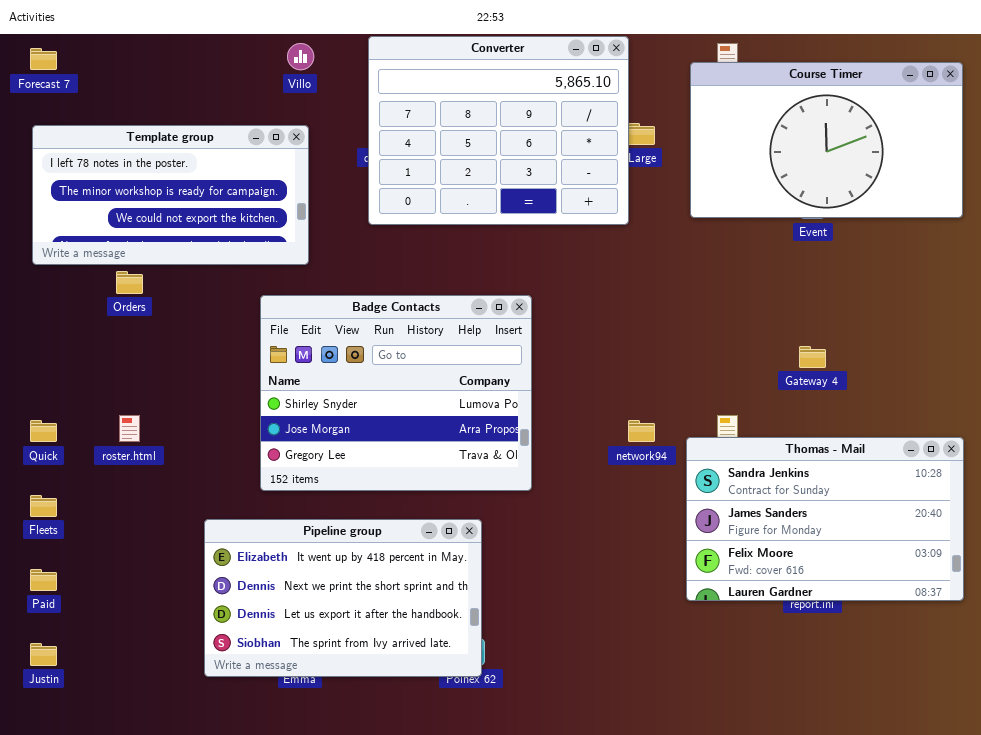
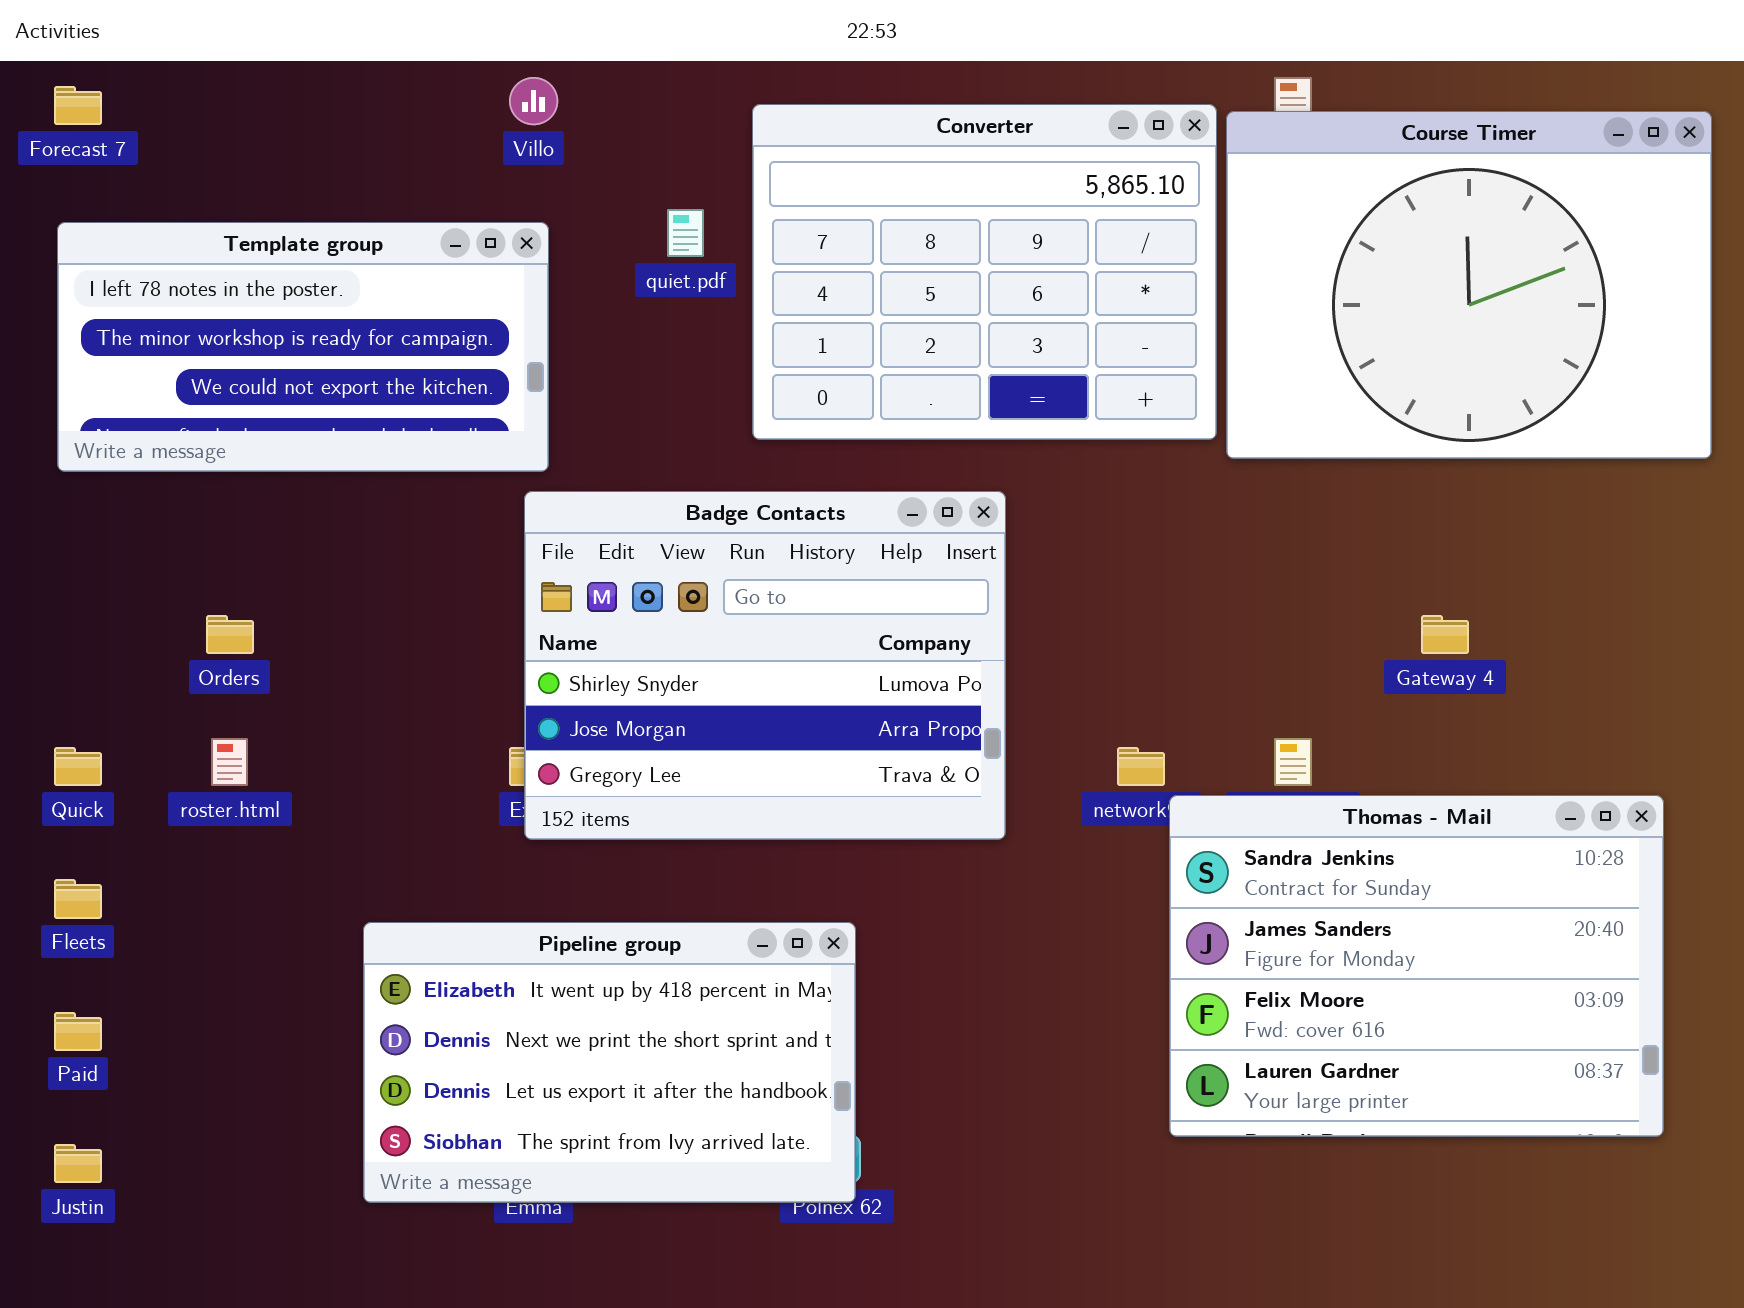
Converter: [368,36,629,225] -> [752,104,1217,440], moved
Course Timer: [690,62,963,218] -> [1226,111,1712,459], resized
Orders: [116,271,143,294] -> [206,615,254,654], moved
Badge Contacts: [260,295,532,491] -> [524,491,1006,840], moved
Thomas - Mail: [686,437,964,601] -> [1169,795,1664,1137], moved, resized

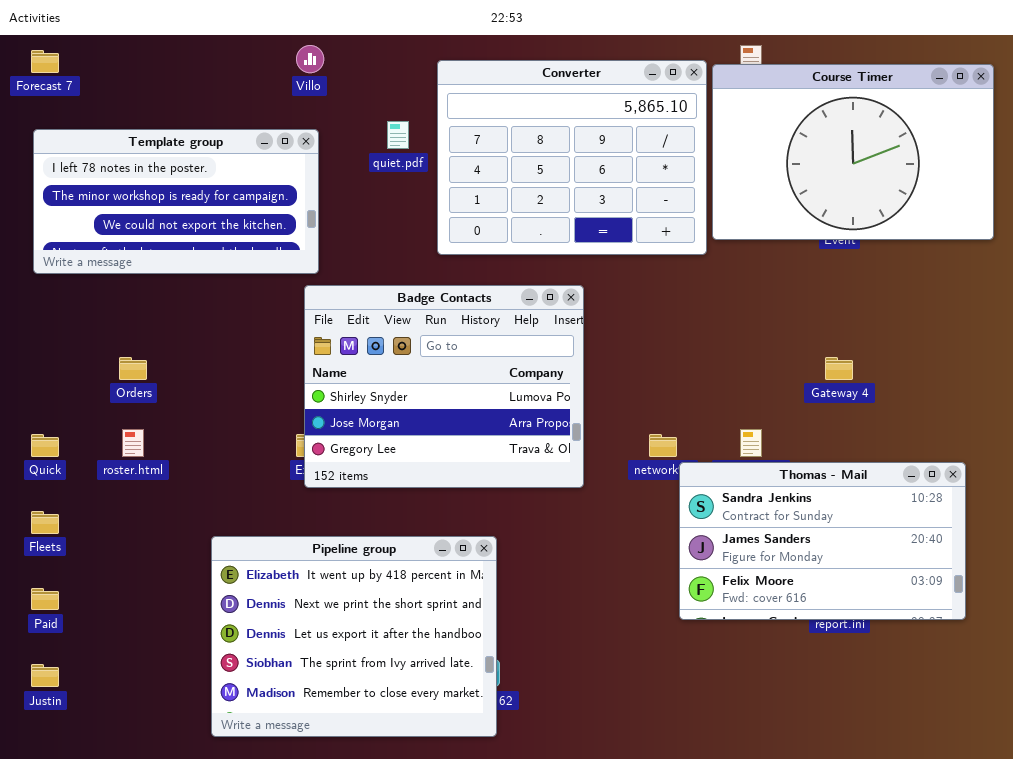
Course Timer: [1226,111,1712,459] -> [712,64,994,240], resized
Thomas - Mail: [1169,795,1664,1137] -> [679,462,966,620], resized
Pipeline group: [363,922,856,1203] -> [211,536,497,737], resized

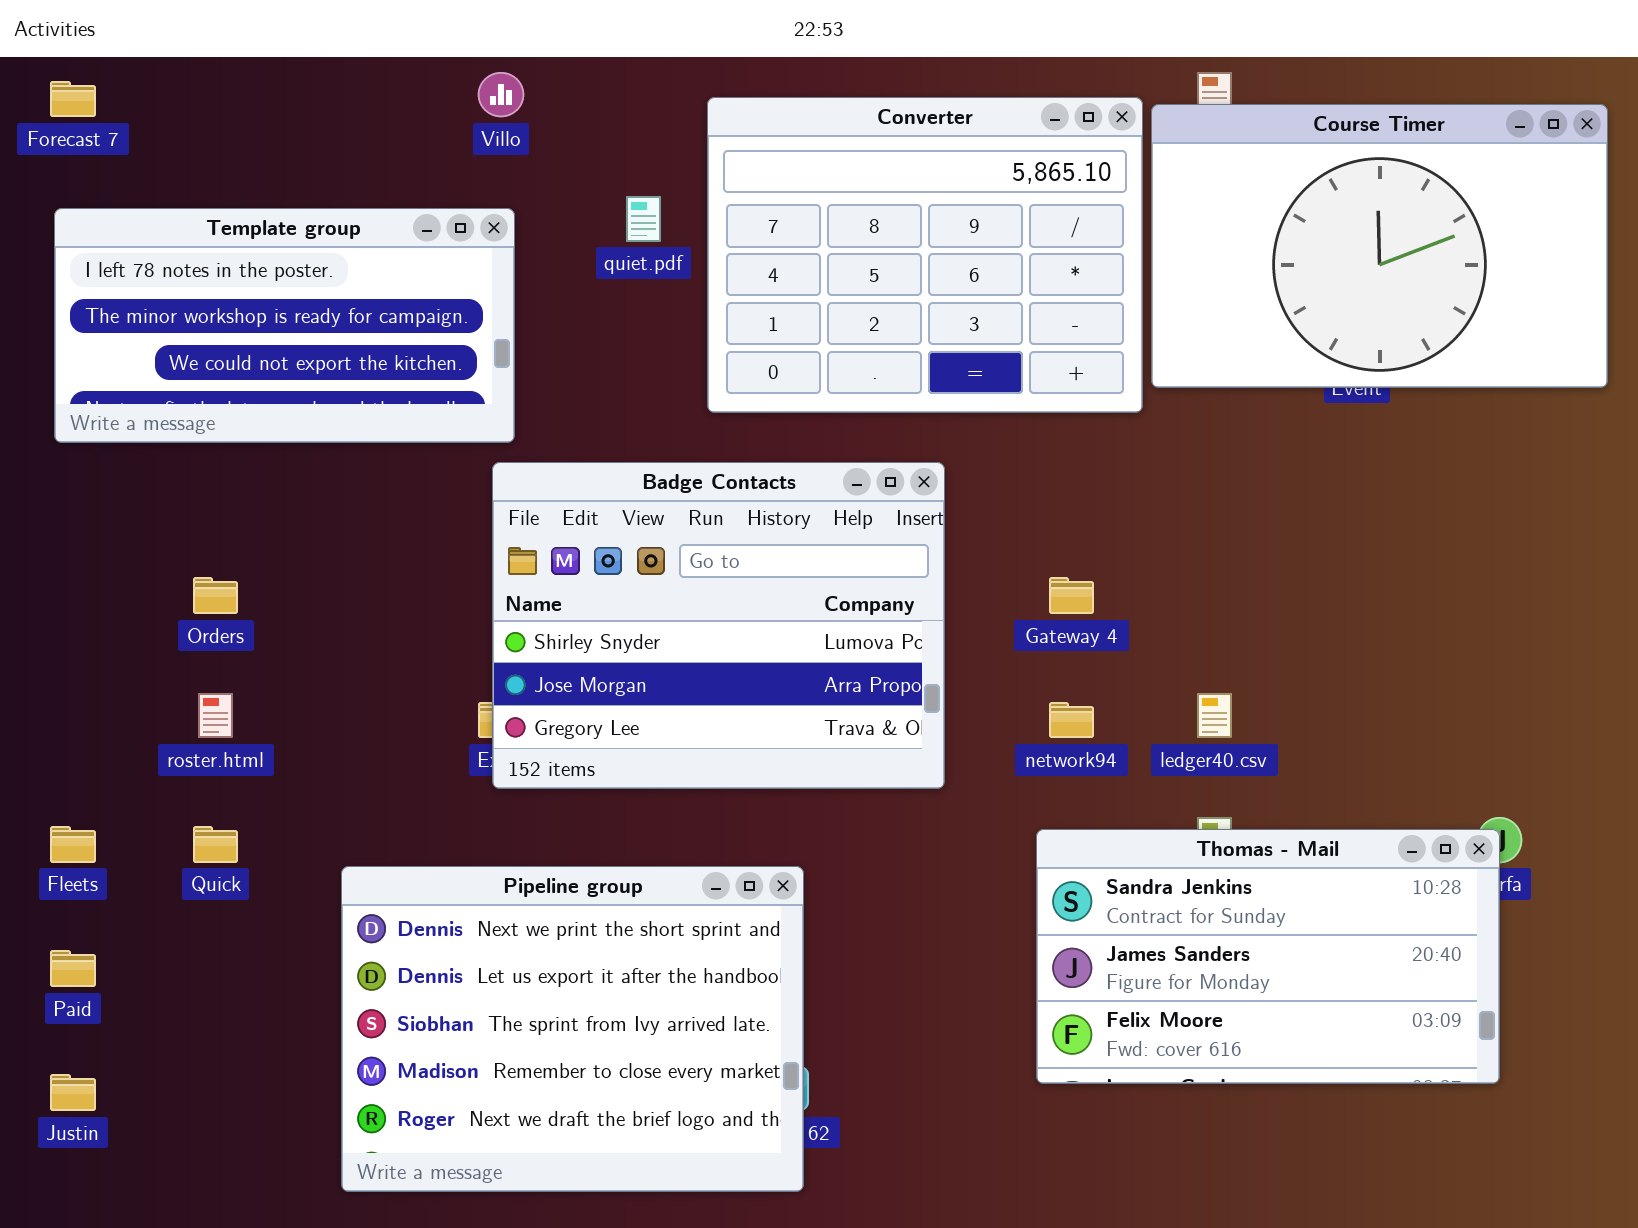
Gateway 4: [825,357,853,380] -> [1049,577,1094,614], moved
Quick: [31,434,59,457] -> [193,826,238,863], moved
Thomas - Mail: [679,462,966,620] -> [1036,829,1500,1084], moved
Pipeline group: [211,536,497,737] -> [341,866,804,1192], scrolled down 1 row

